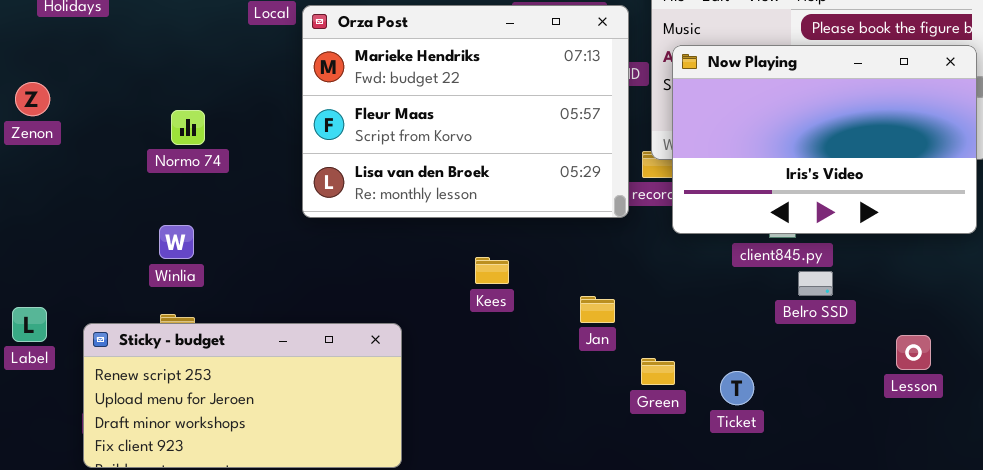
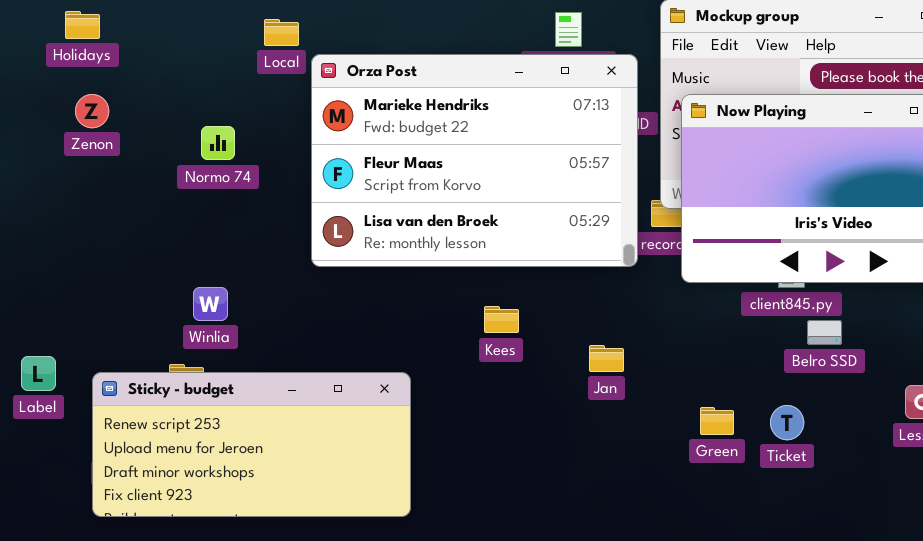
Zenon: [15,82,50,116] -> [75,94,109,128], moved
Normo 74: [171,110,205,145] -> [201,126,235,160], moved
Winlia: [159,225,194,259] -> [193,287,228,321], moved
Green: [641,358,675,385] -> [700,407,734,435], moved
Ticket: [720,371,754,405] -> [770,405,804,440], moved

